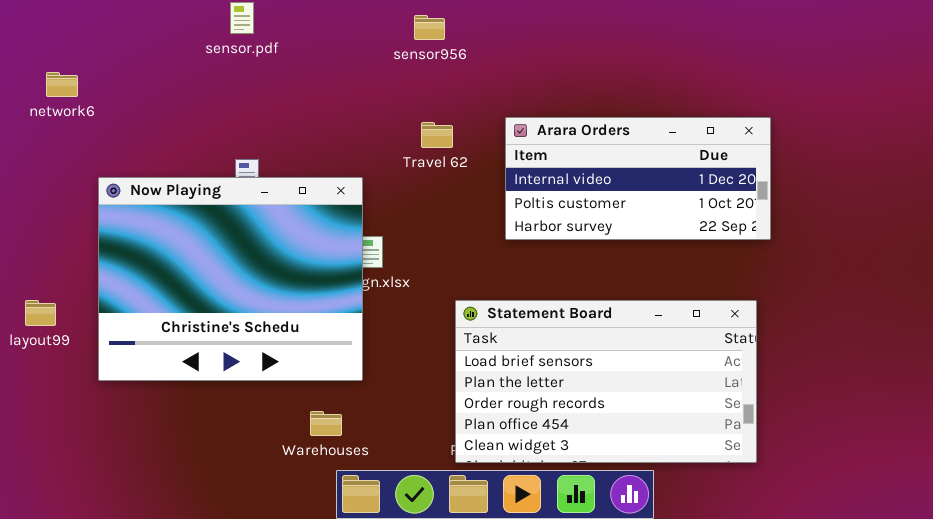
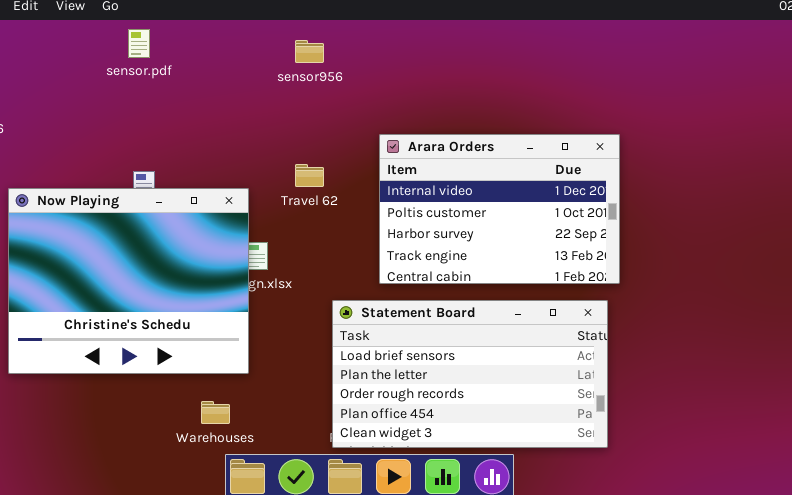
Arara Orders: [505,117,771,240] -> [379,134,620,284], resized
Travel 62: [421,122,453,148] -> [295,164,324,187], moved

